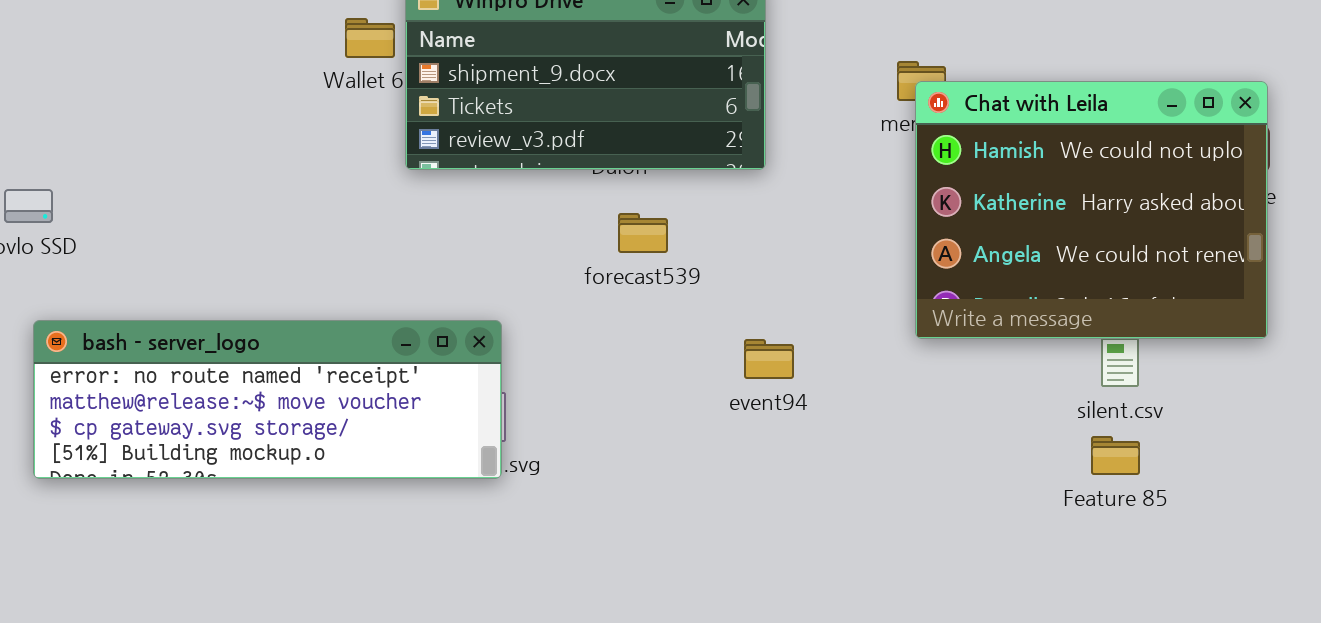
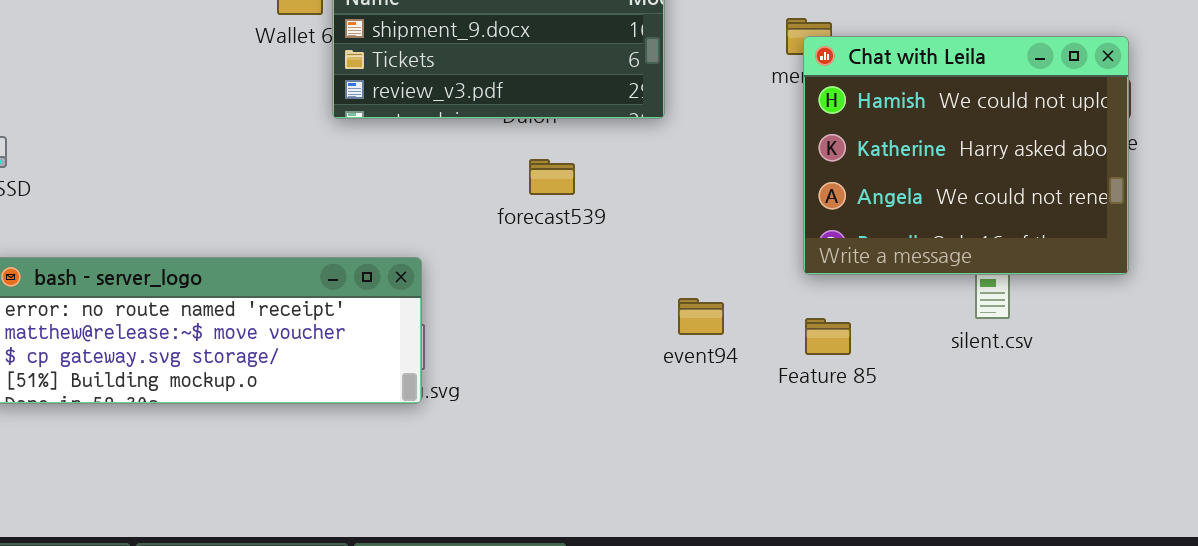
event94: [744,339,794,379] -> [678,298,724,335], moved
Feature 85: [1091,436,1140,475] -> [805,318,851,355], moved

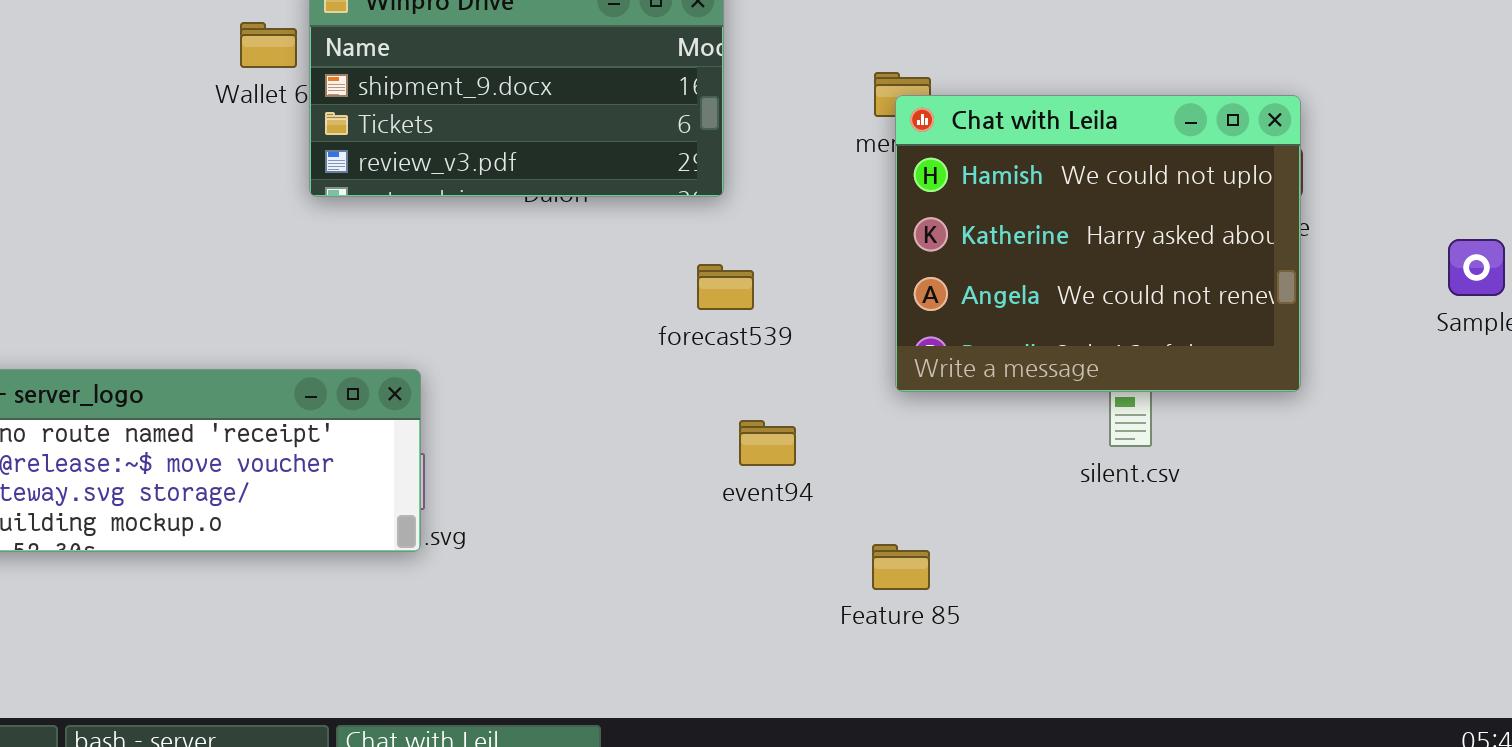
forecast539: [529,159,575,195] -> [697,264,754,310], moved
Feature 85: [805,318,851,355] -> [872,544,930,590], moved

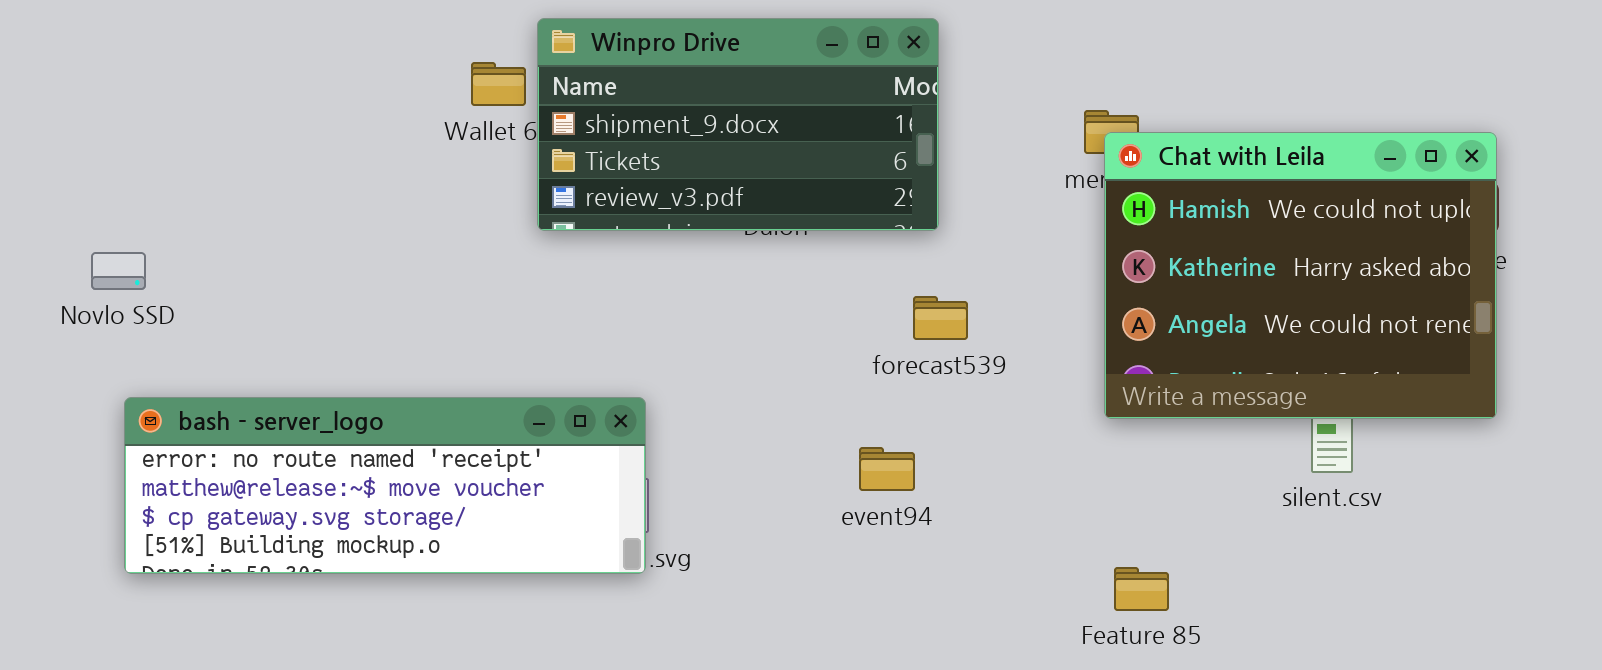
event94: [739,420,796,466] -> [859,447,915,491], moved
Feature 85: [872,544,930,590] -> [1114,567,1169,611], moved

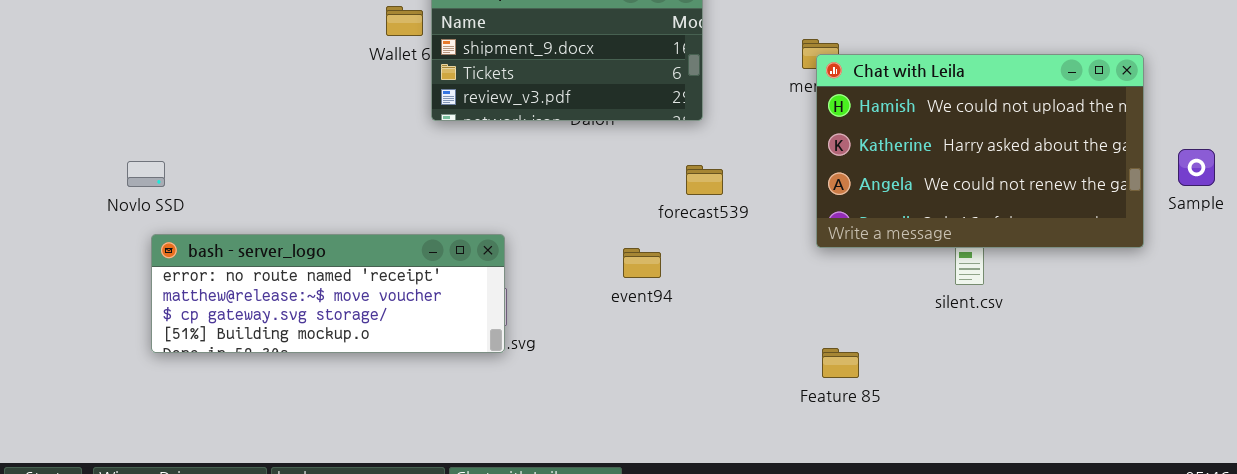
Chat with Leila: [1104,132,1497,419] -> [816,54,1144,248], resized
Novlo SSD: [91,252,146,290] -> [127,161,165,187], moved
event94: [859,447,915,491] -> [623,248,661,278], moved

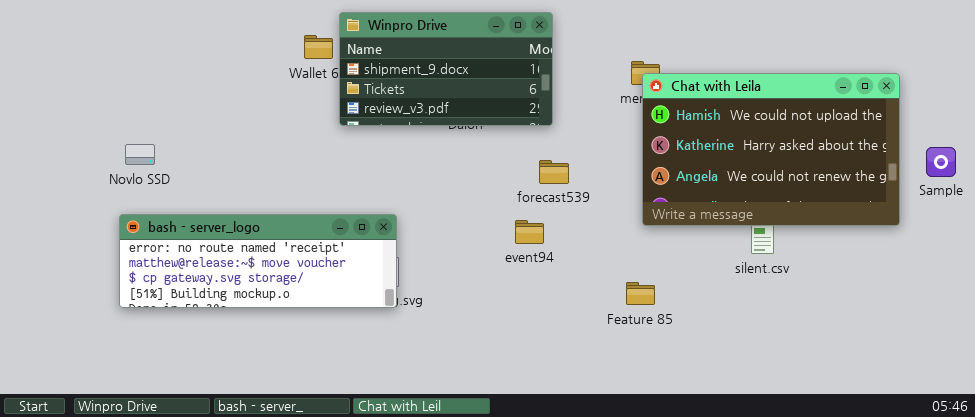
Novlo SSD: [127,161,165,187] -> [125,144,155,165], moved
event94: [623,248,661,278] -> [515,220,544,244], moved
Feature 85: [822,348,859,378] -> [626,282,655,305], moved

